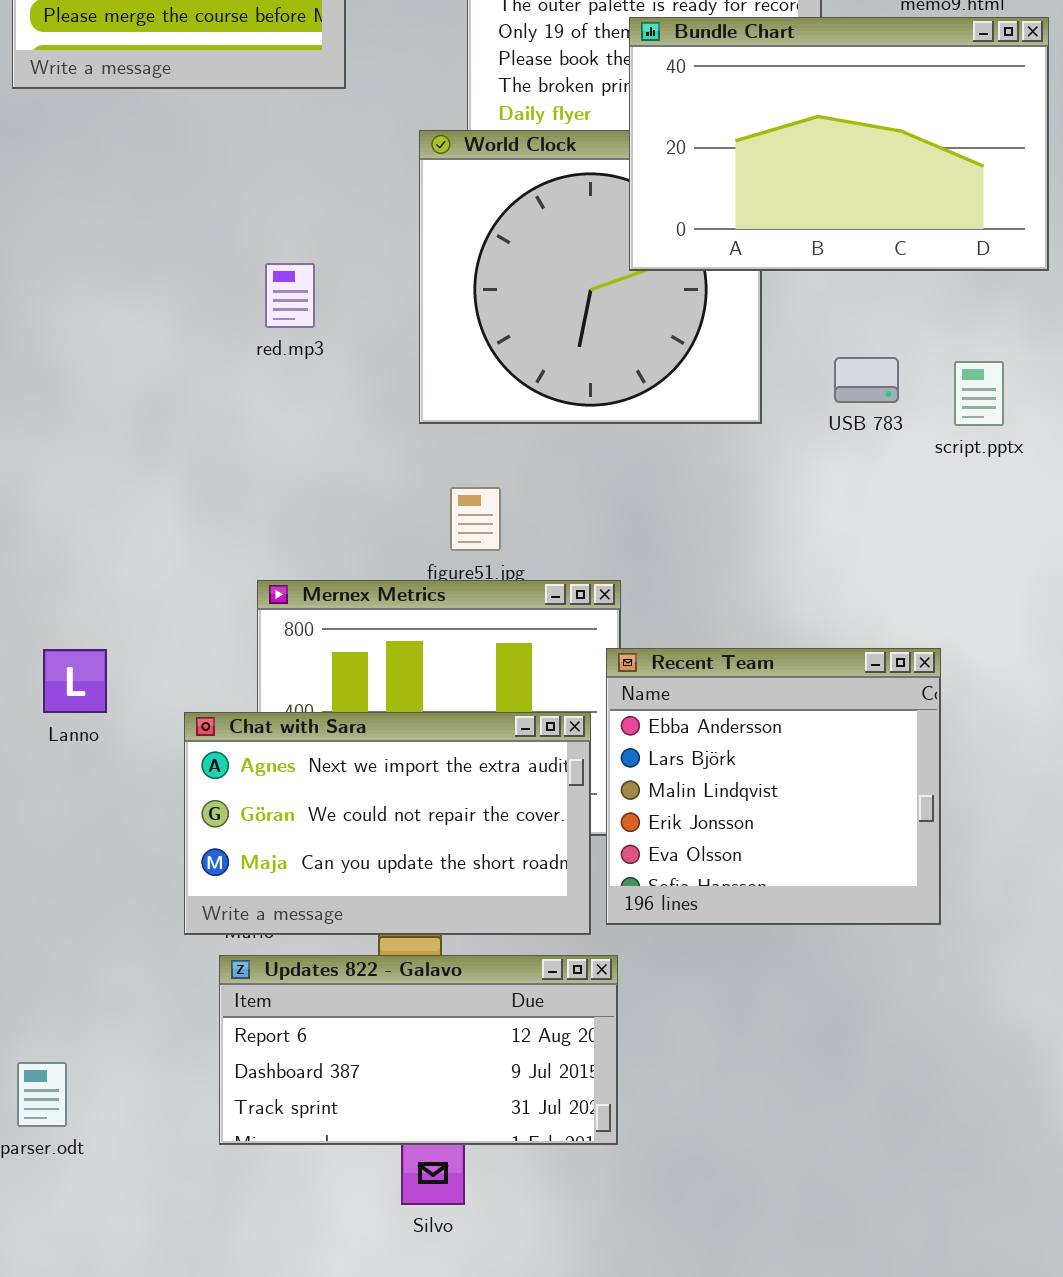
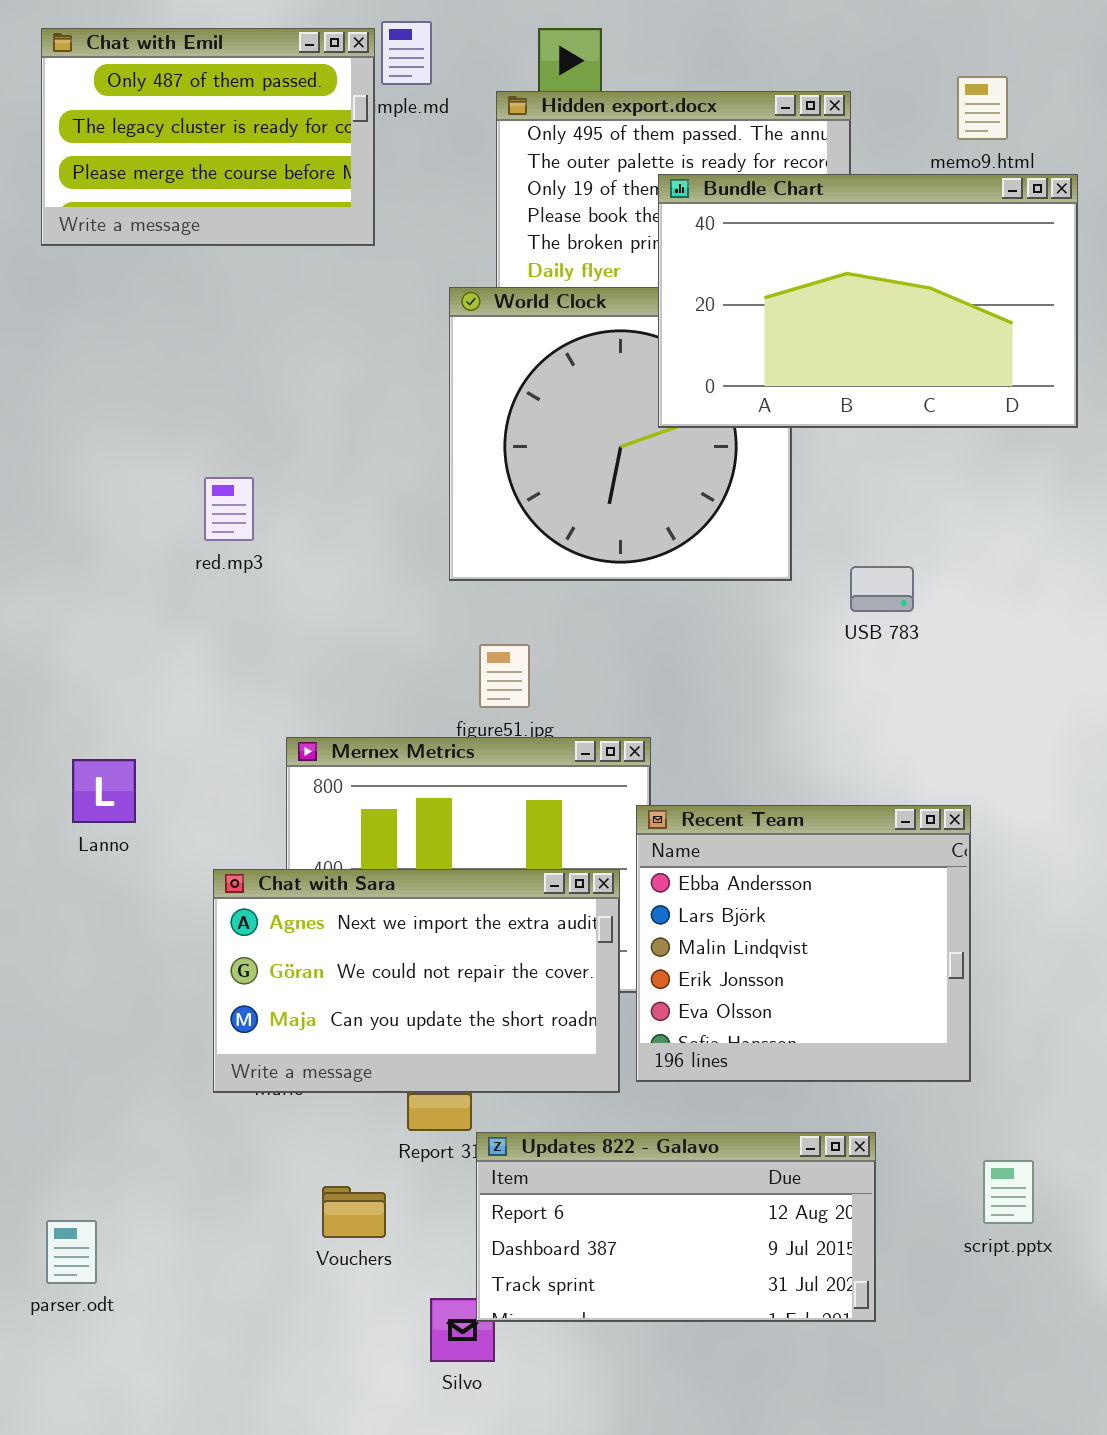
red.mp3: [265,263,315,328] -> [204,477,254,541], moved
USB 783: [834,357,899,403] -> [850,566,914,612], moved
script.pptx: [954,361,1004,426] -> [983,1160,1034,1224], moved
Lanno: [43,649,107,713] -> [72,759,136,823], moved
Updates 822 - Galavo: [219,955,618,1145] -> [476,1132,876,1322], moved

